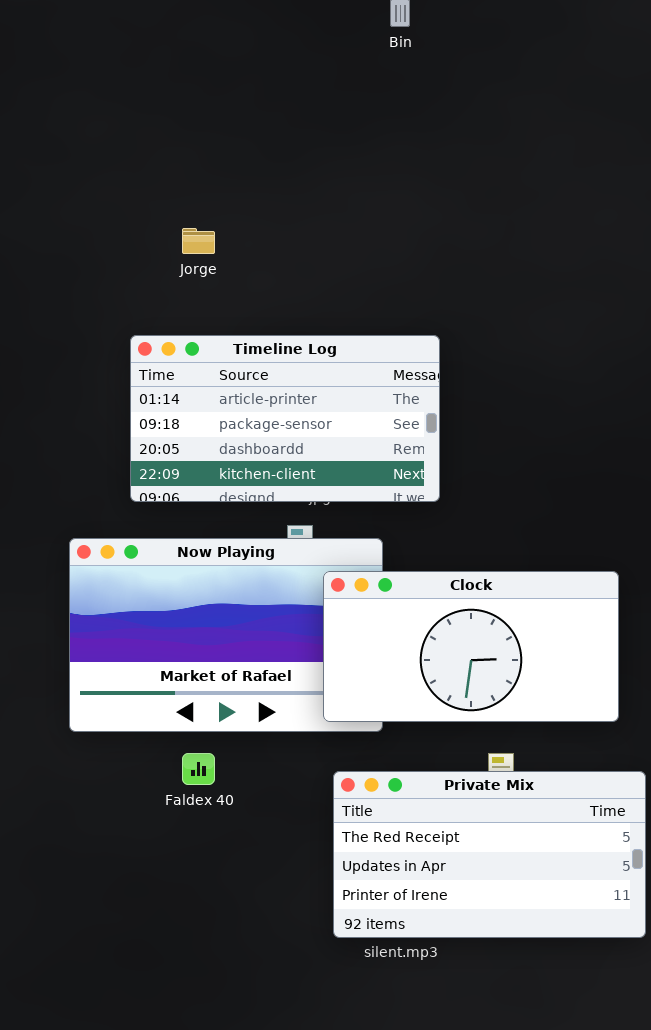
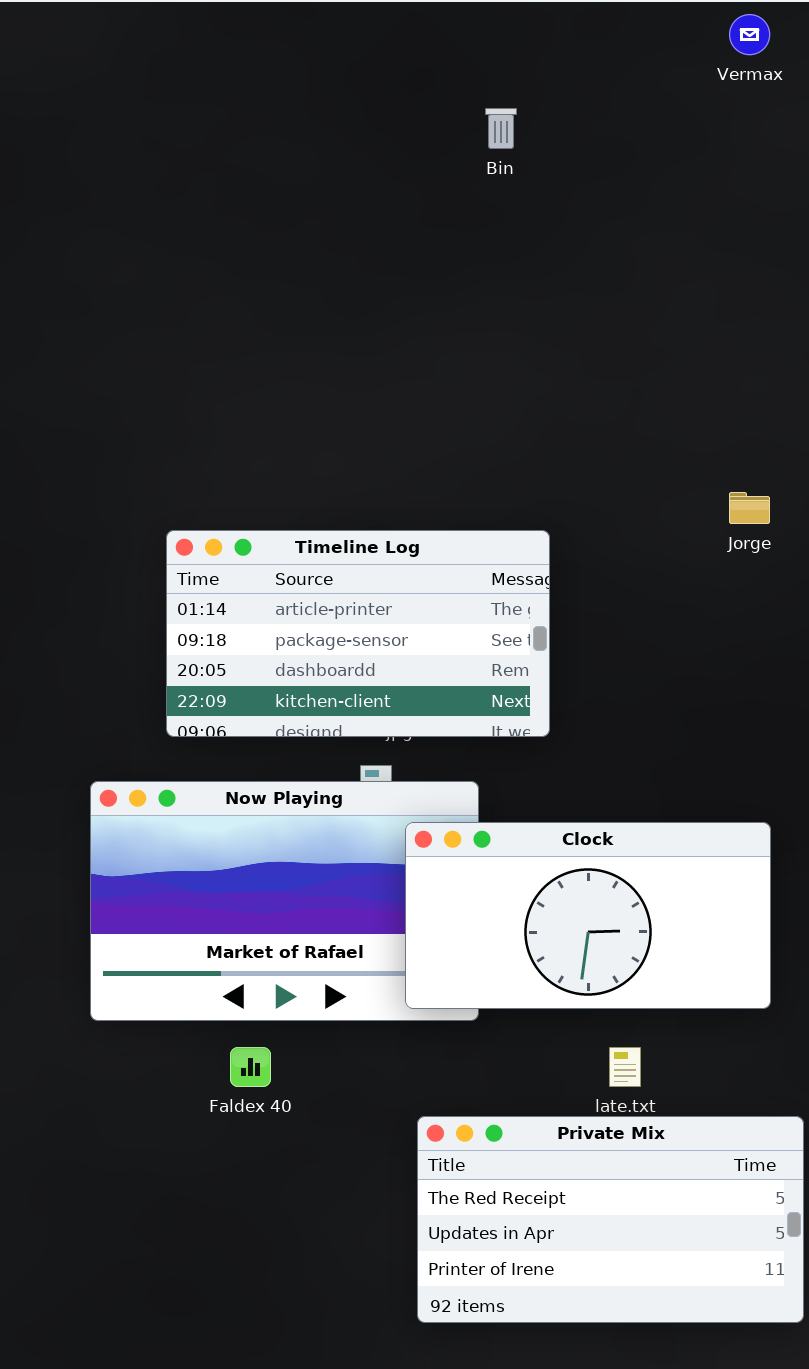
Jorge: [182,228,215,254] -> [729,492,770,524], moved
Private Mix: [333,771,646,938] -> [417,1116,804,1323], moved

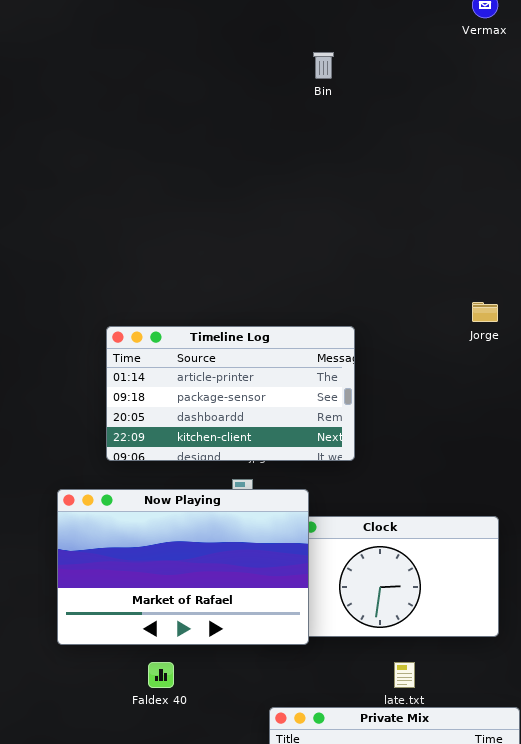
Now Playing: [90,781,479,1021] -> [57,489,309,645], raised

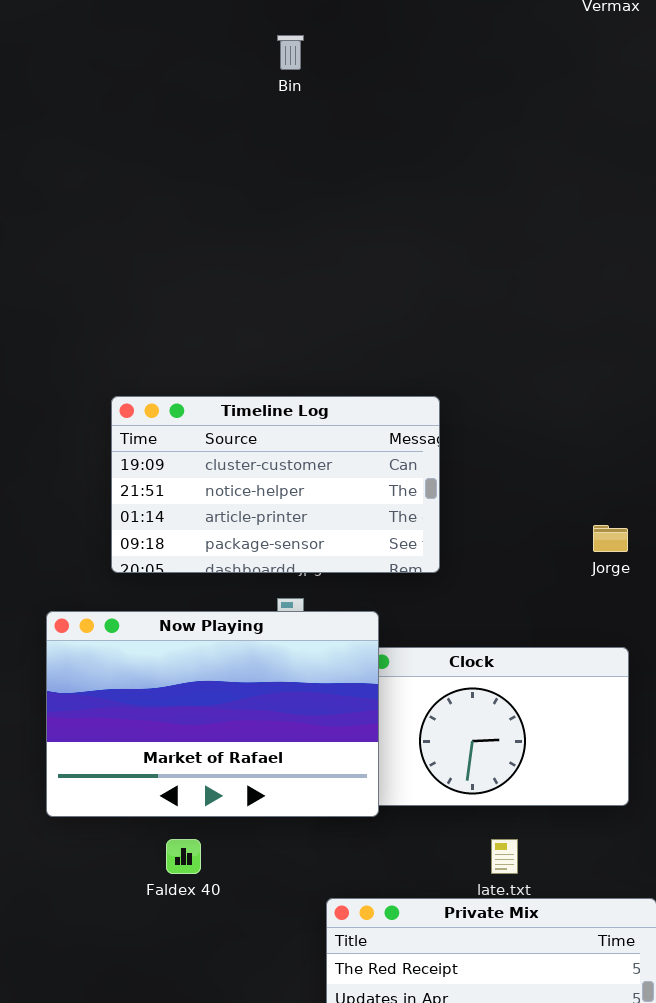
Bin: [313,52,334,79] -> [277,35,304,70], moved
Jorge: [472,302,498,322] -> [593,525,628,552], moved
Timeline Log: [106,326,355,461] -> [111,396,440,573], scrolled up 2 rows

